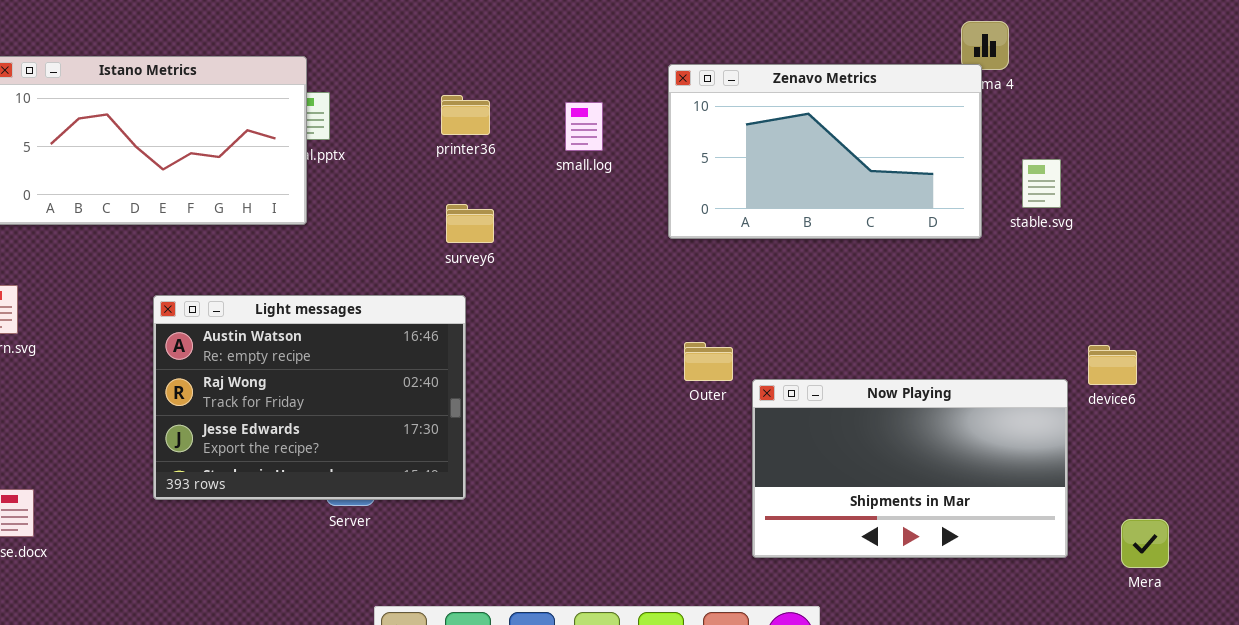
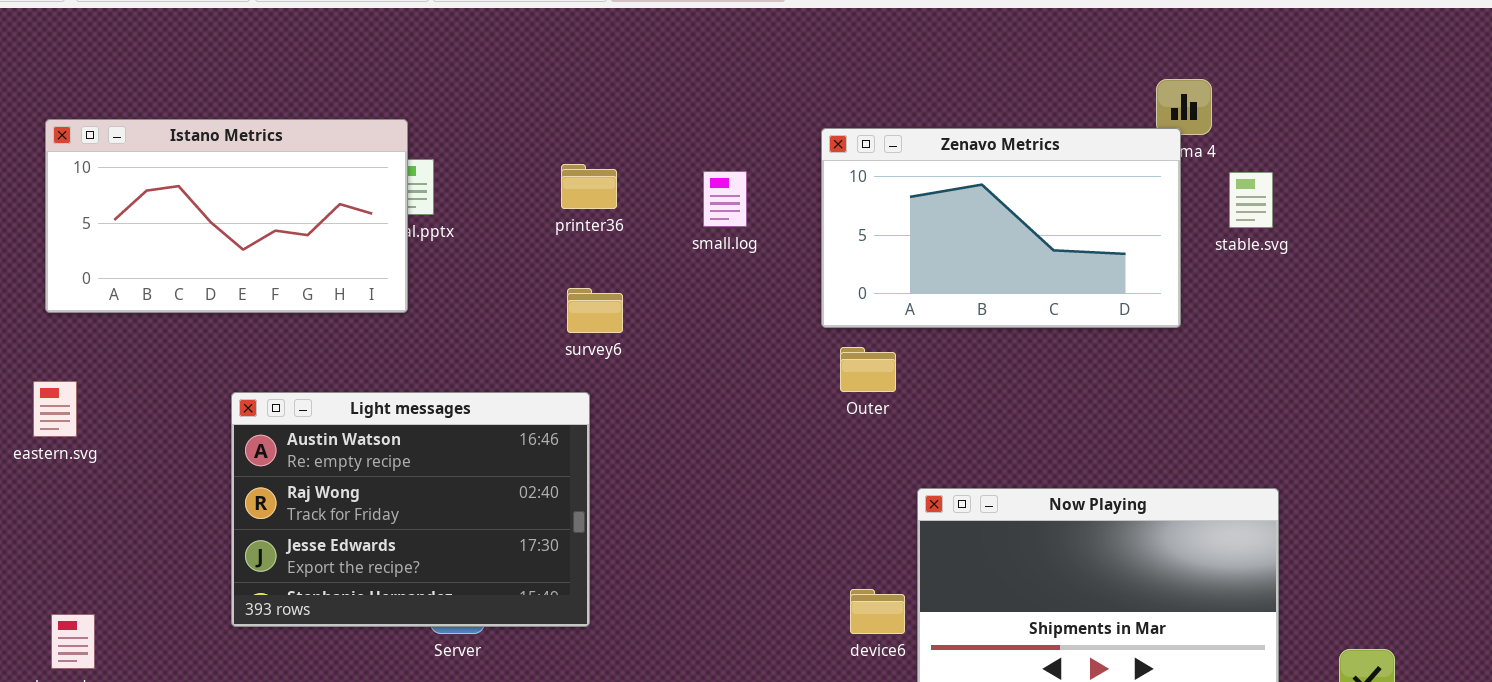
stable.svg: [1022,159,1061,208] -> [1229,172,1273,228], moved
Outer: [684,342,733,381] -> [840,347,896,392], moved
device6: [1088,345,1137,385] -> [850,589,905,634], moved

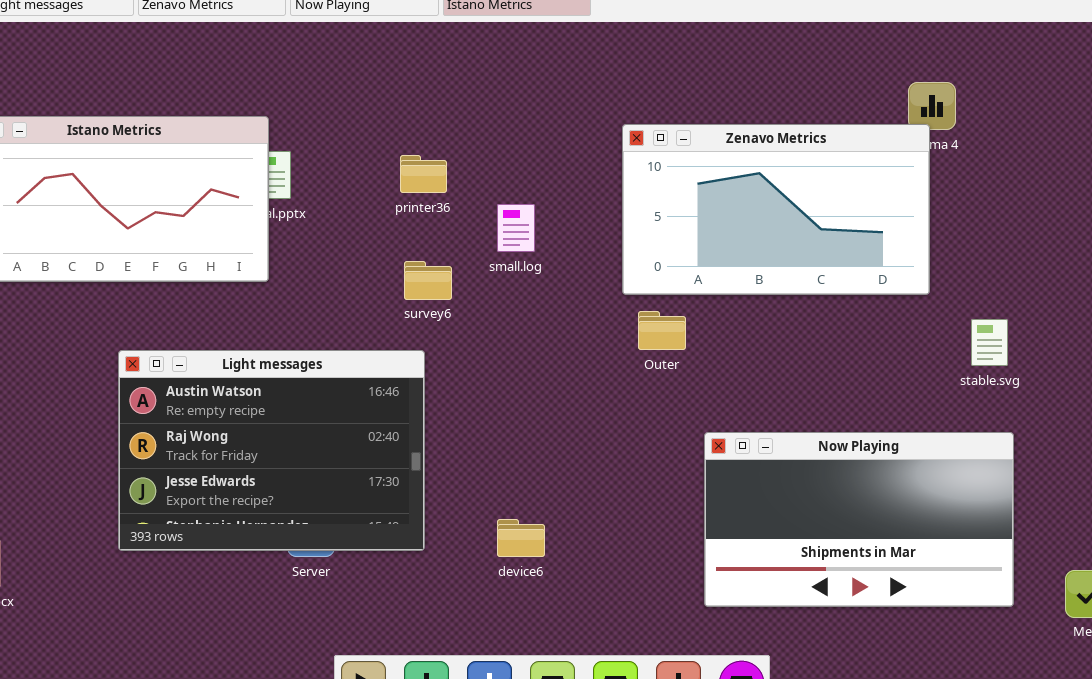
small.log: [703,171,747,227] -> [497,204,535,252], moved
stable.svg: [1229,172,1273,228] -> [971,319,1008,366], moved
device6: [850,589,905,634] -> [497,519,545,557], moved

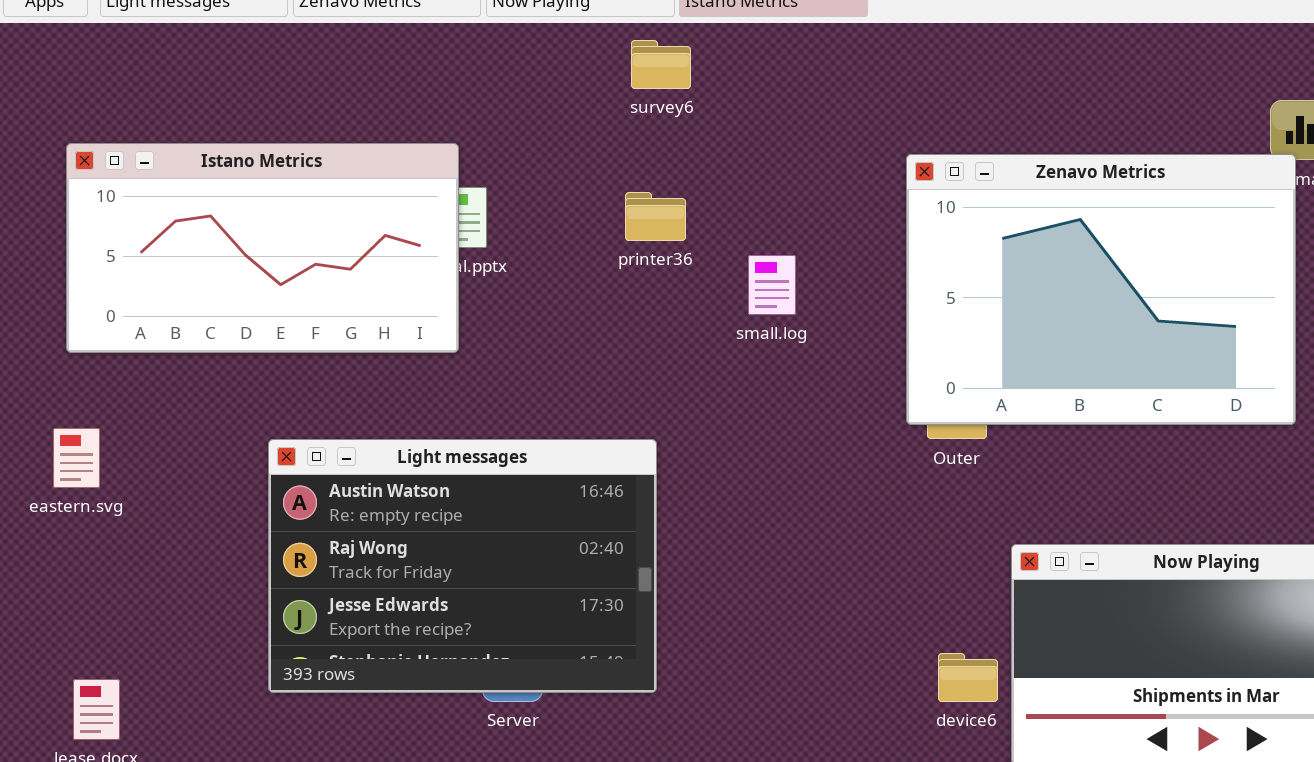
Zenavo Metrics: [622,124,930,295] -> [906,154,1296,425], resized
survey6: [404,261,452,300] -> [631,40,691,89], moved
device6: [497,519,545,557] -> [938,653,998,702], moved

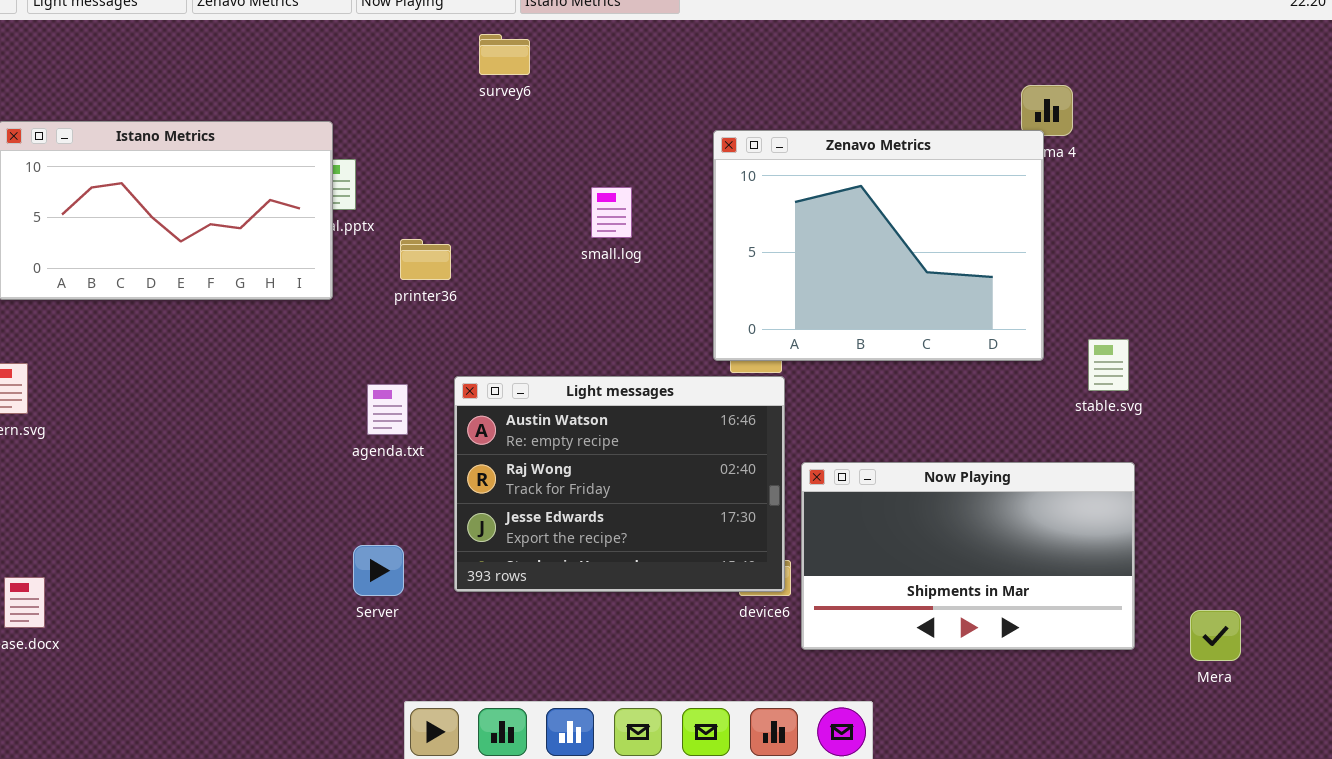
printer36: [625,192,686,241] -> [400,239,451,280], moved
small.log: [748,255,796,315] -> [591,187,632,238], moved
Light messages: [268,439,657,693] -> [454,376,785,592], moved

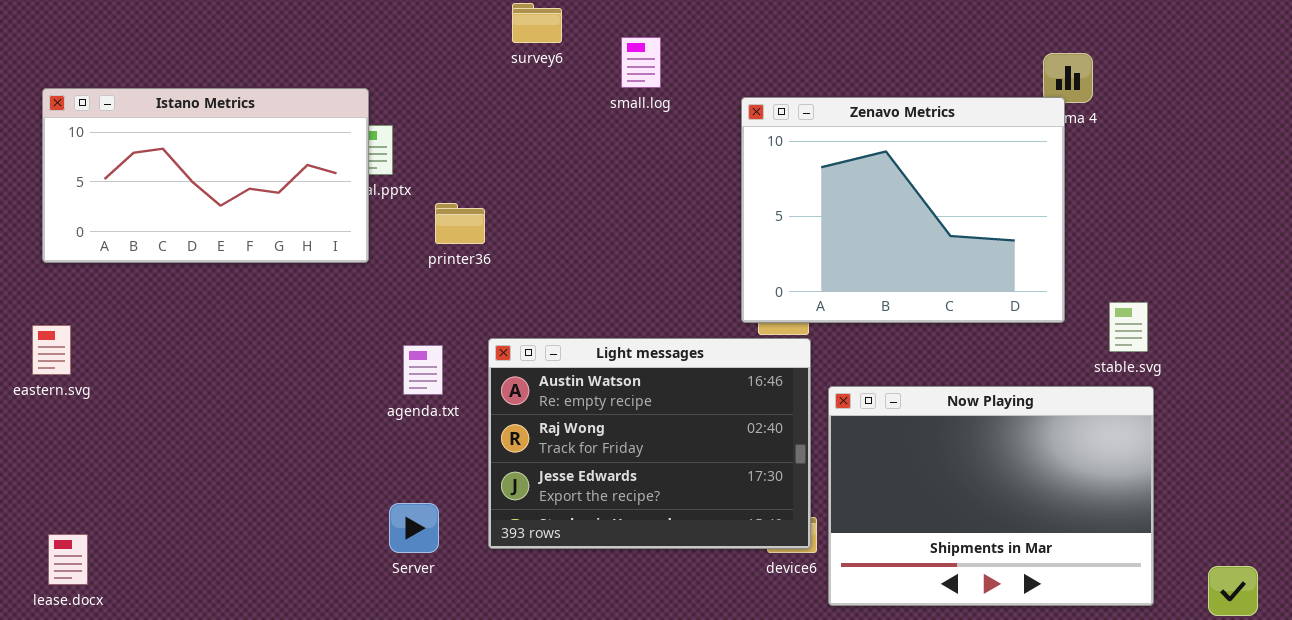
small.log: [591,187,632,238] -> [621,37,661,88], moved
Now Playing: [801,462,1135,650] -> [828,386,1154,606], resized

